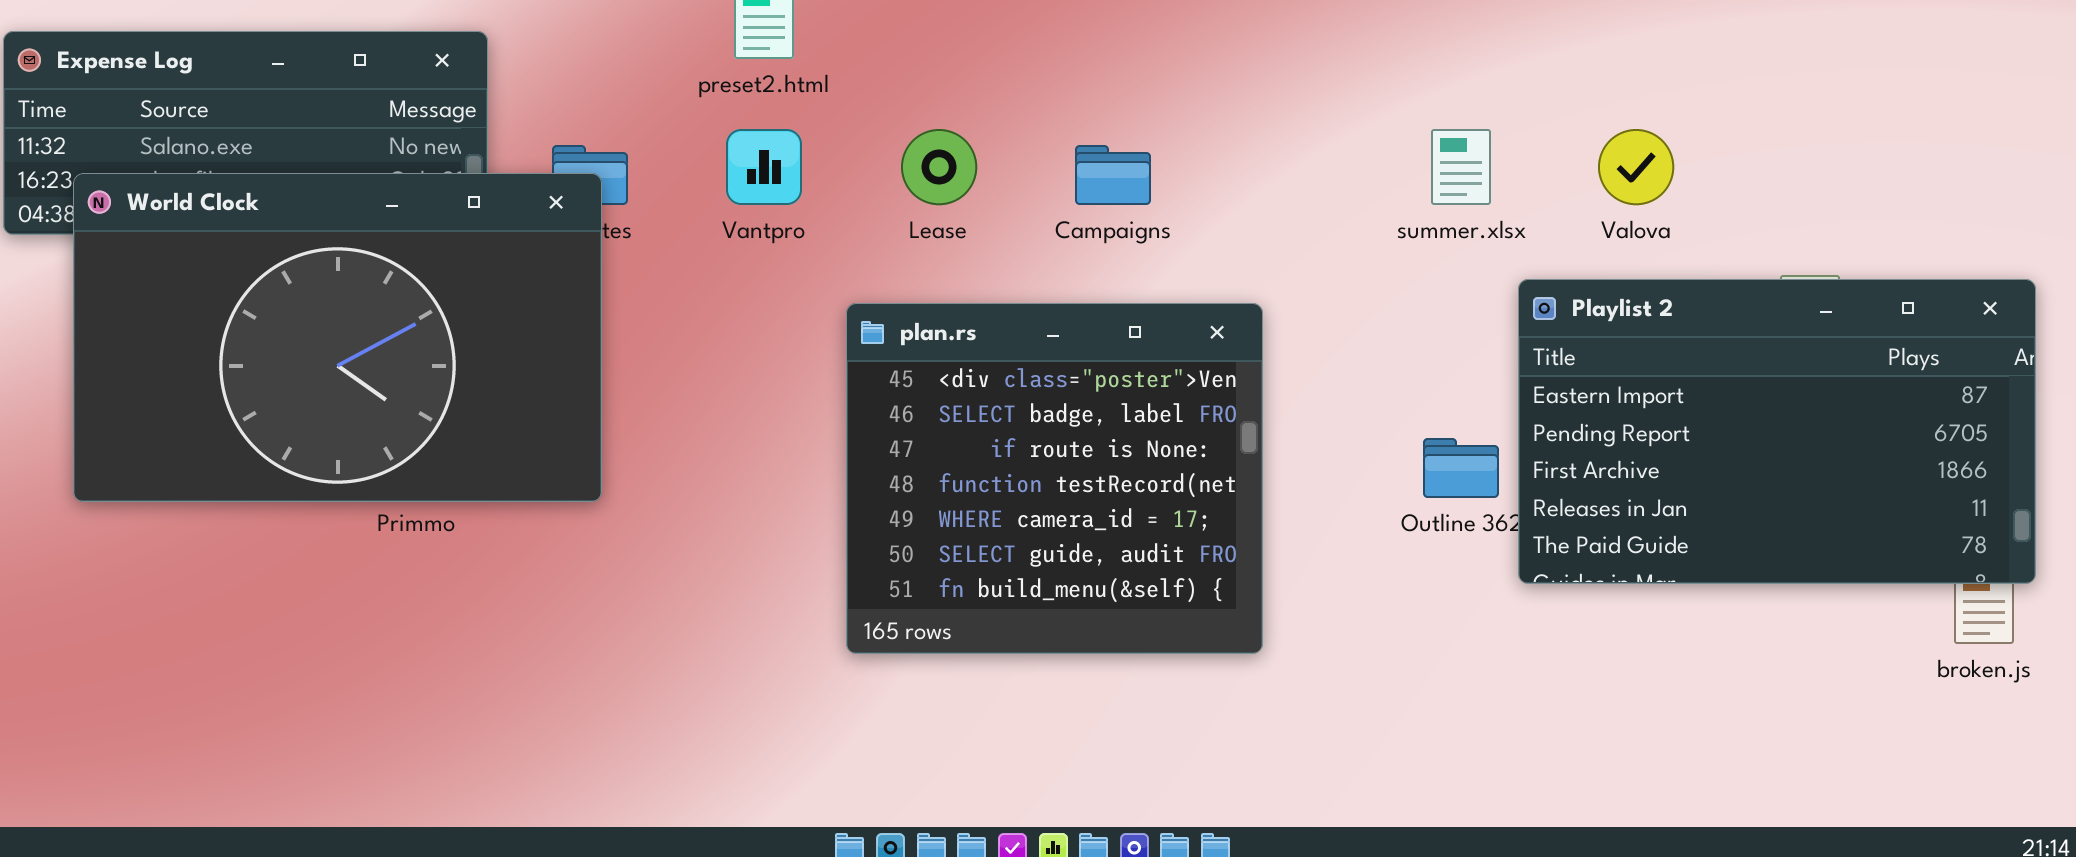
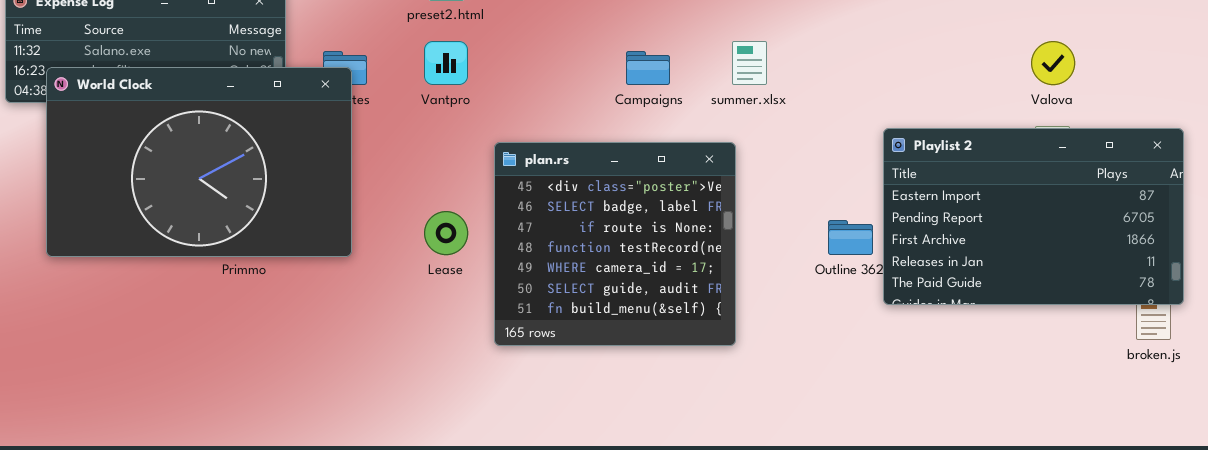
Lease: [901,129,977,205] -> [424,211,468,255], moved
summer.xlsx: [1431,129,1491,205] -> [732,41,767,85], moved
Valova: [1598,129,1674,205] -> [1031,41,1075,85], moved

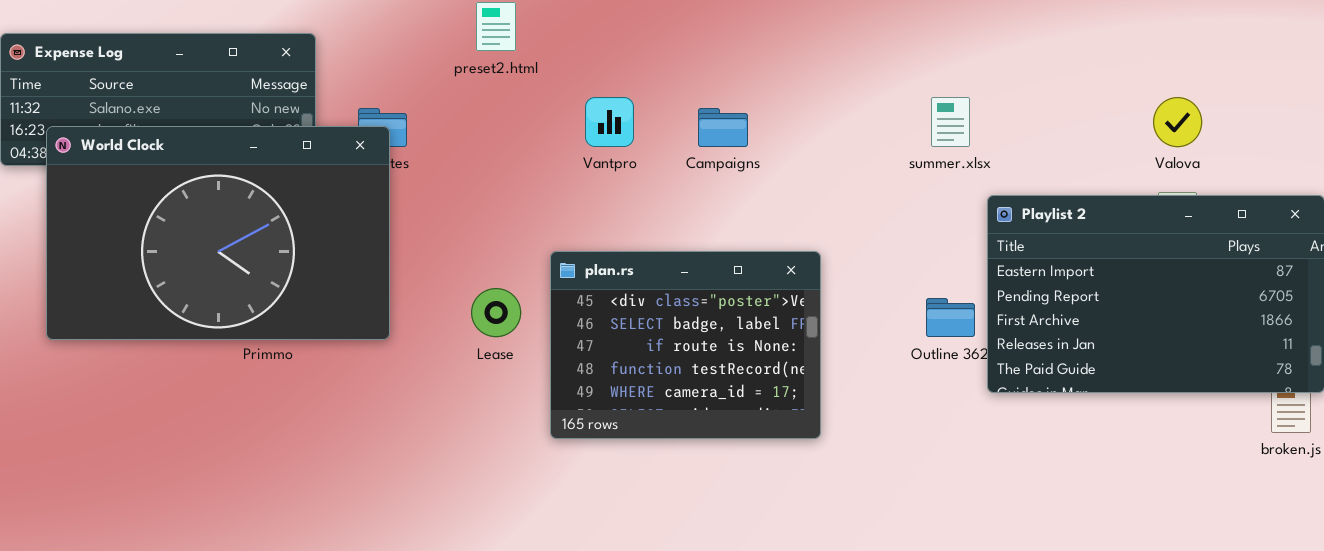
Vantpro: [424,41,468,85] -> [585,97,634,147], moved
summer.xlsx: [732,41,767,85] -> [931,97,970,147], moved
plan.rs: [494,142,736,346] -> [550,251,821,439], resized

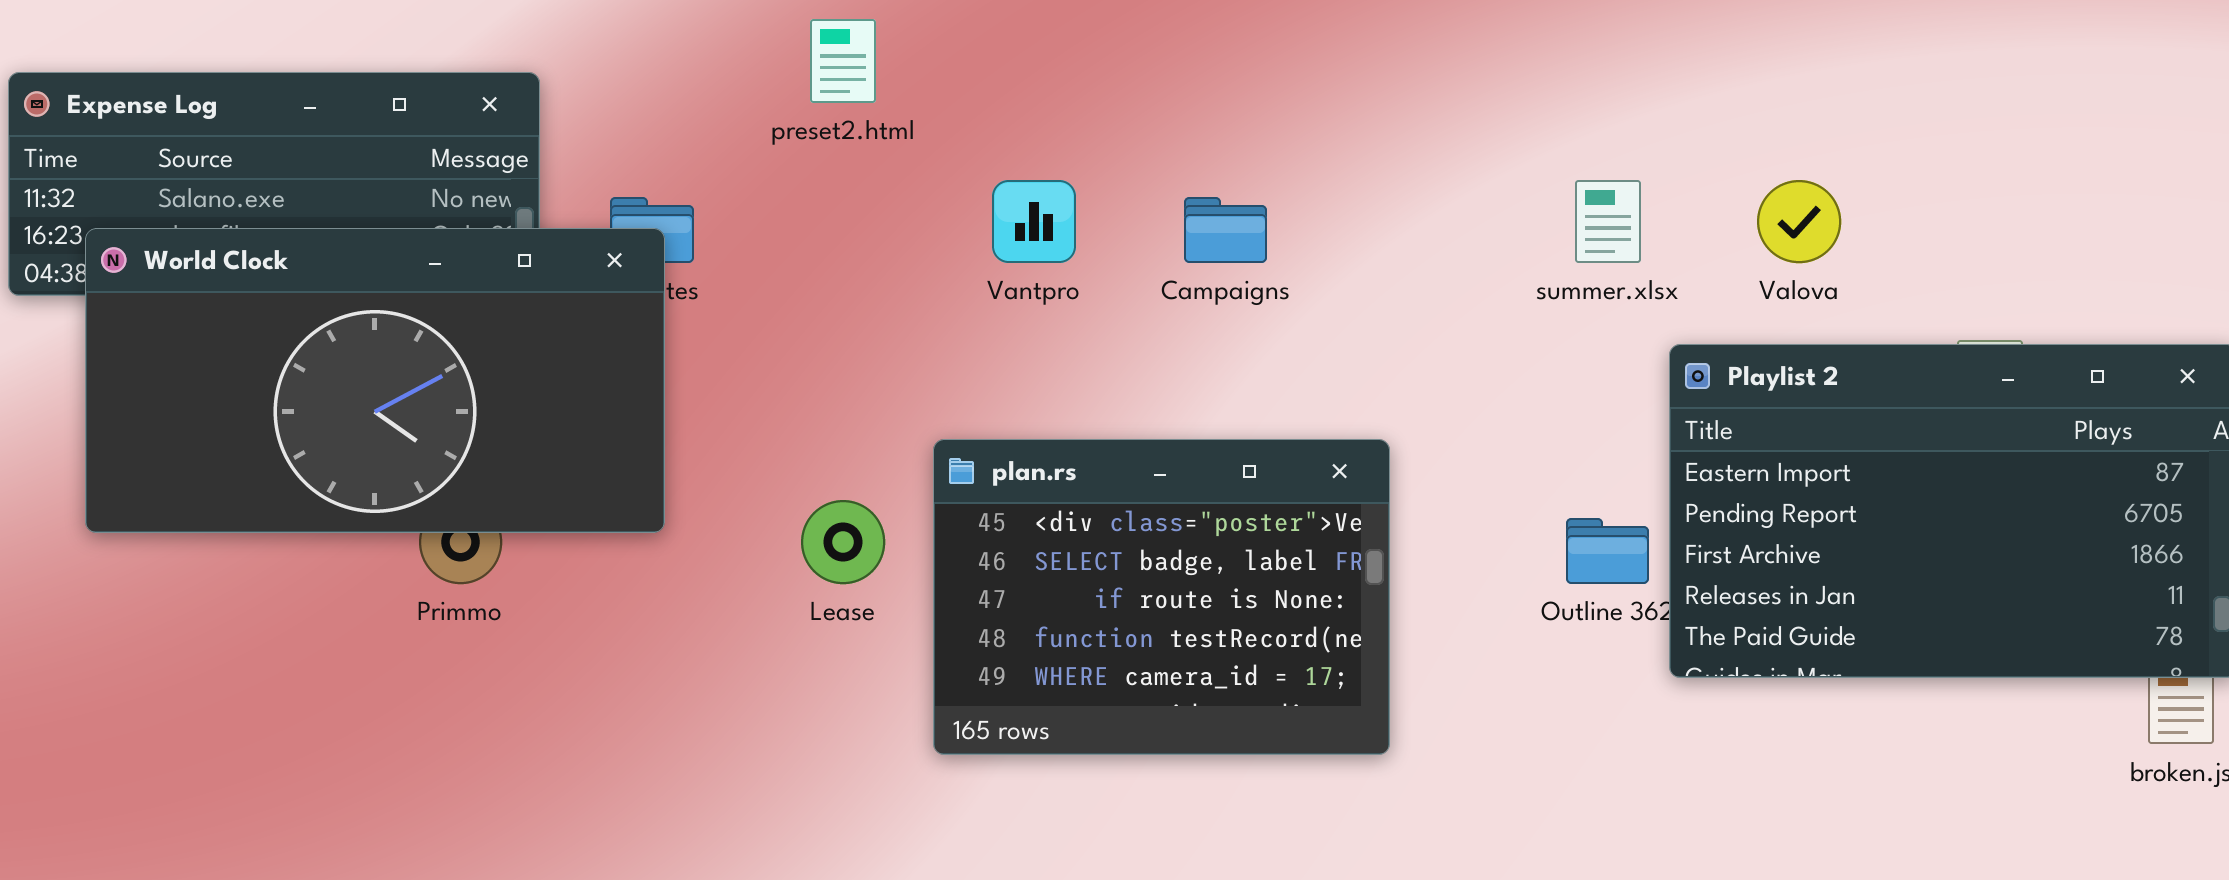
Valova: [1153,97,1202,147] -> [1757,180,1841,263], moved
World Clock: [46,126,390,340] -> [85,228,665,533], resized

